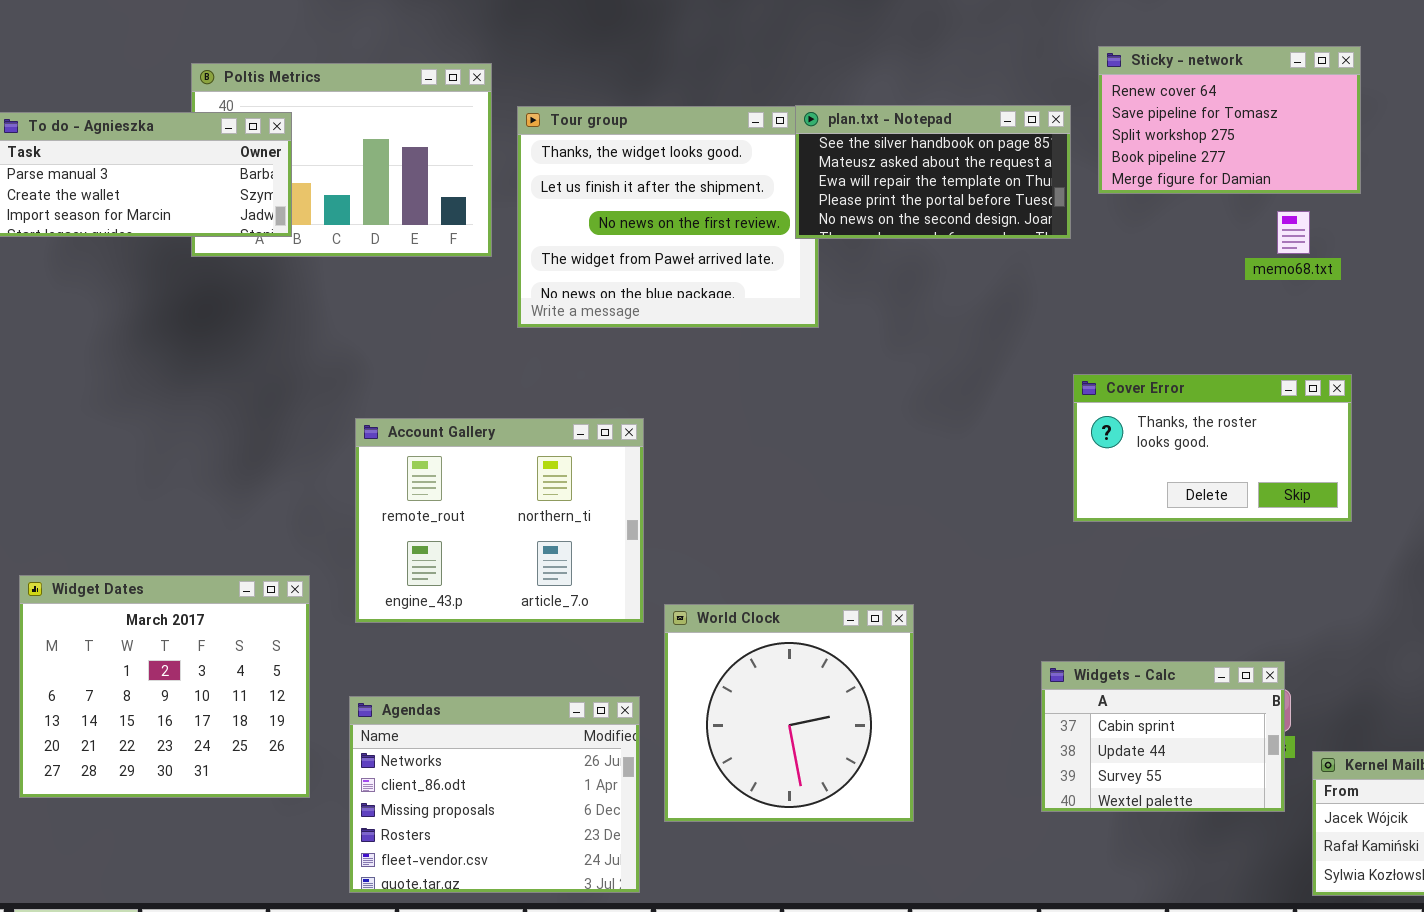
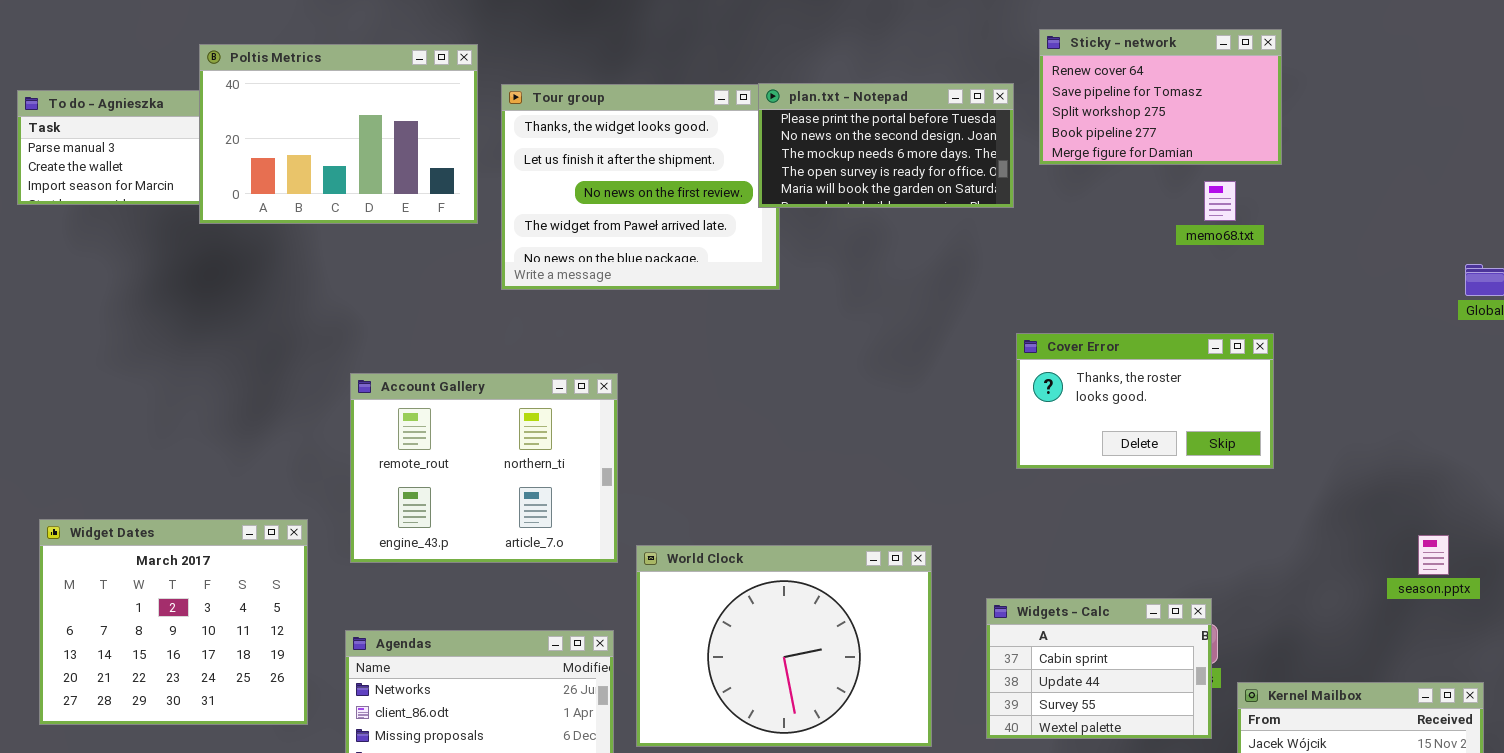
Poltis Metrics: [191,63,492,257] -> [199,44,478,224], raised
plan.txt - Notepad: [795,105,1071,239] -> [758,83,1014,208], scrolled down 3 rows
World Clock: [664,604,914,822] -> [636,545,932,747], resized

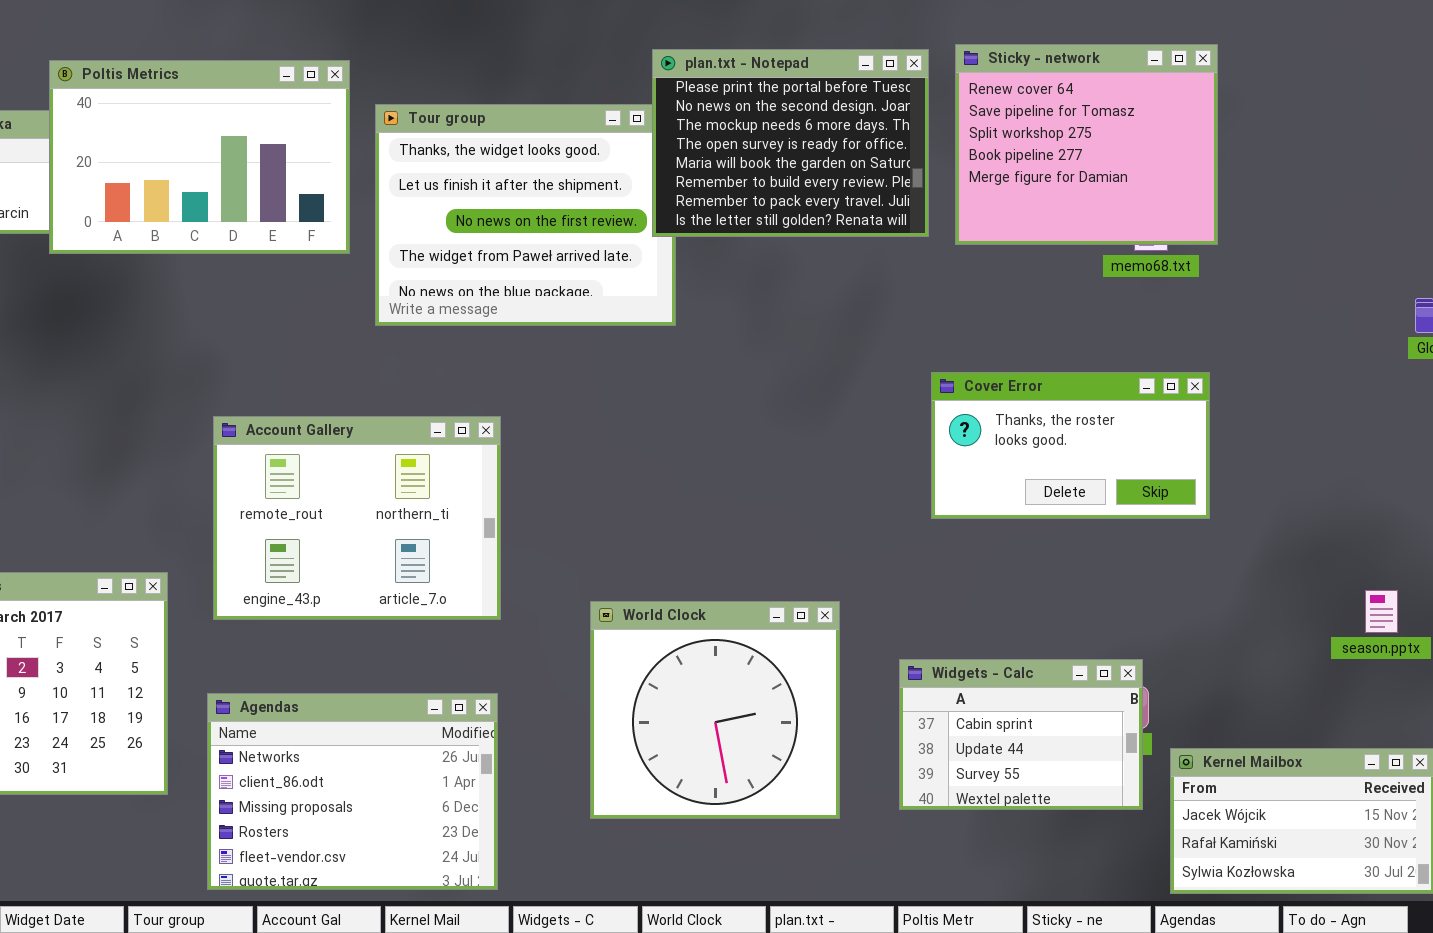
Sticky - network: [1039,29,1282,165] -> [955,44,1218,245], resized
plan.txt - Notepad: [758,83,1014,208] -> [652,49,929,237], resized
World Clock: [636,545,932,747] -> [590,601,840,819], resized

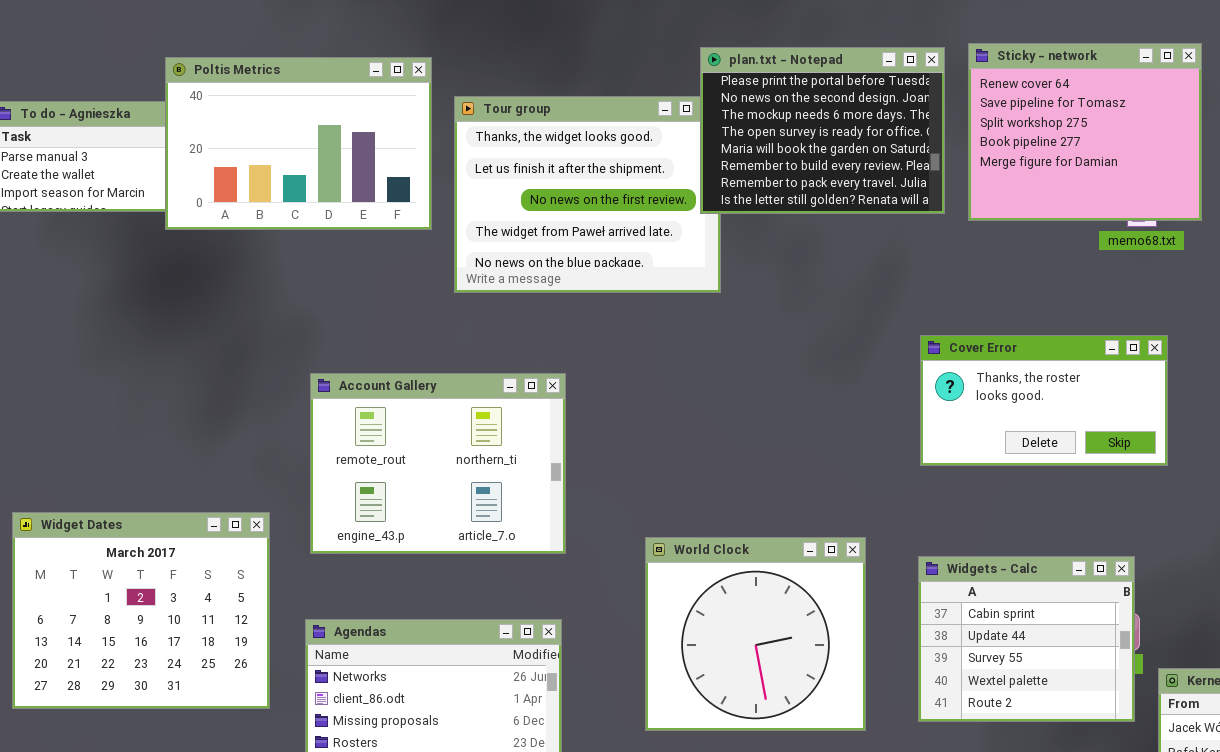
Cover Error: [931,372,1210,519] -> [920,335,1168,466], moved
Widgets - Calc: [899,659,1143,810] -> [918,556,1135,722], resized

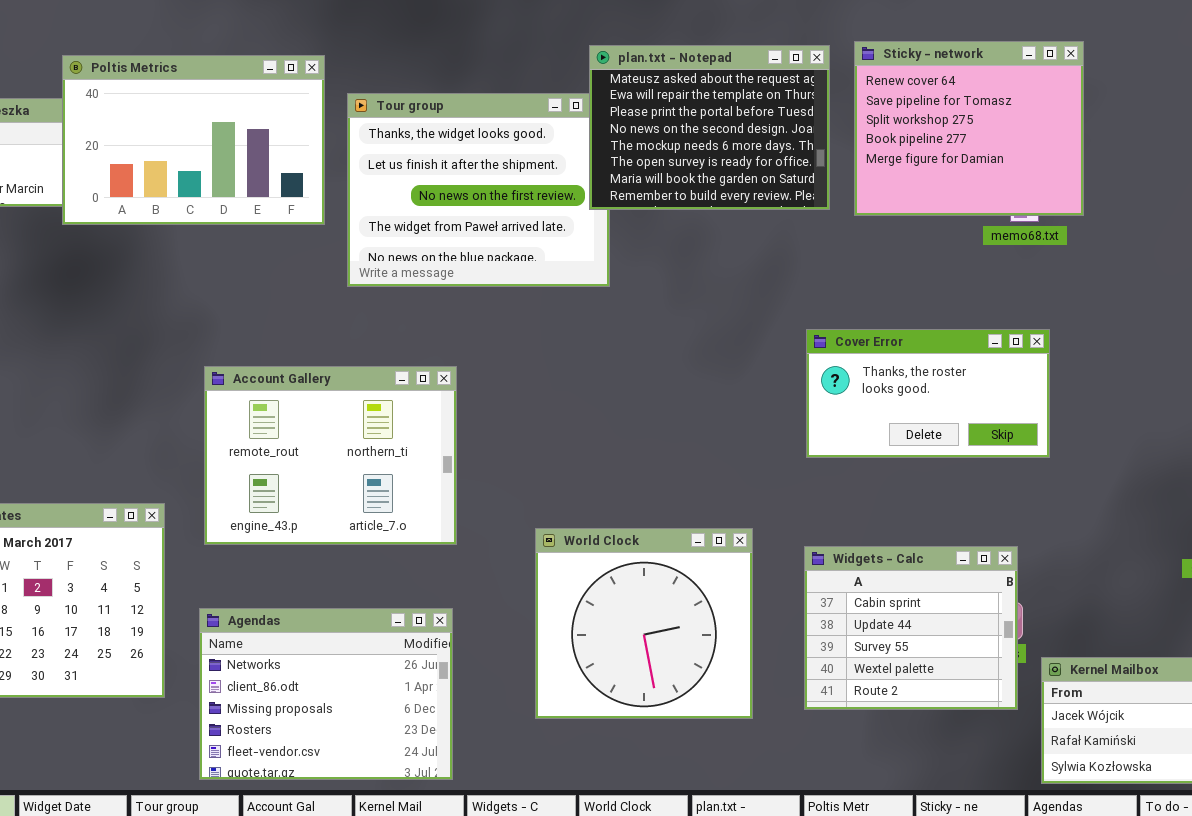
plan.txt - Notepad: [700,47,945,214] -> [589,45,830,210], scrolled up 2 rows

